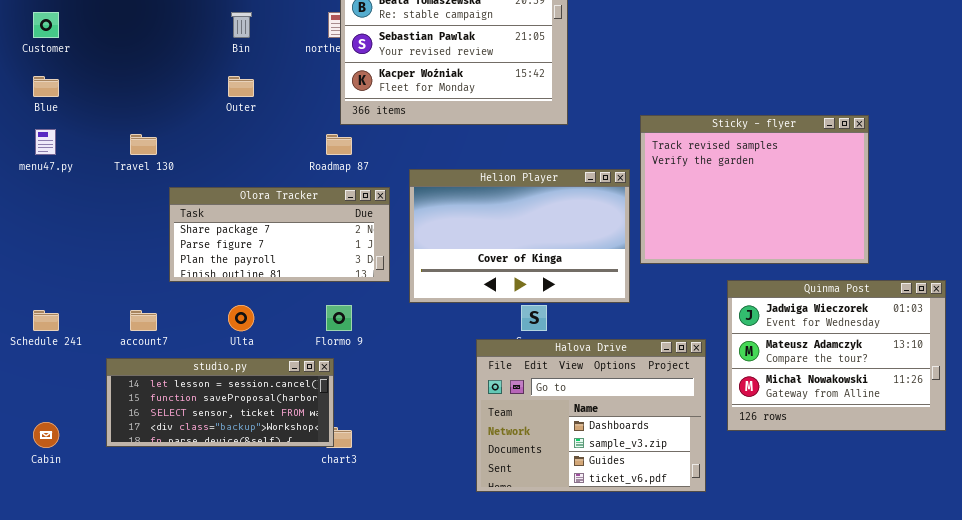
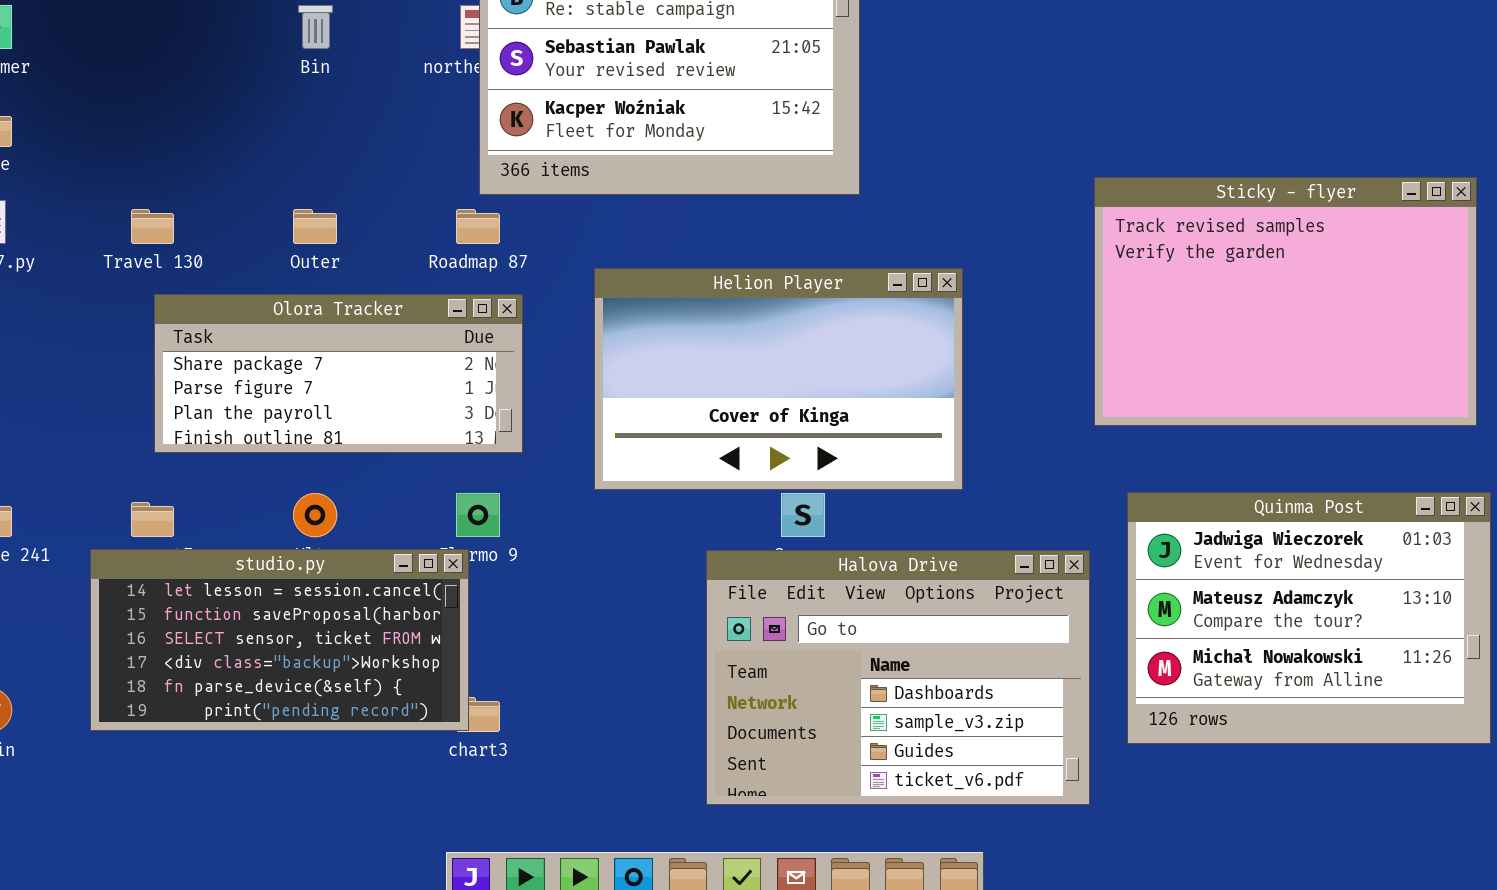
Outer: [228,76,254,97] -> [293,209,337,244], moved
Sticky - flyer: [640,115,869,264] -> [1094,177,1477,426], moved
Olora Tracker: [169,187,390,282] -> [154,294,523,453], moved
Quinma Post: [727,280,946,431] -> [1127,492,1491,744], moved
studio.py: [106,358,334,447] -> [90,549,469,731], resized

